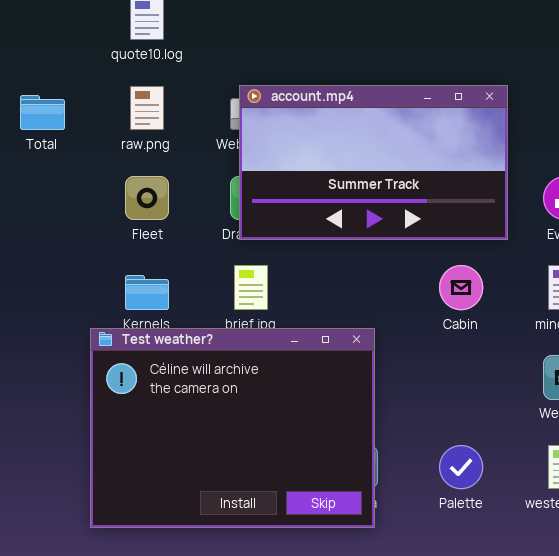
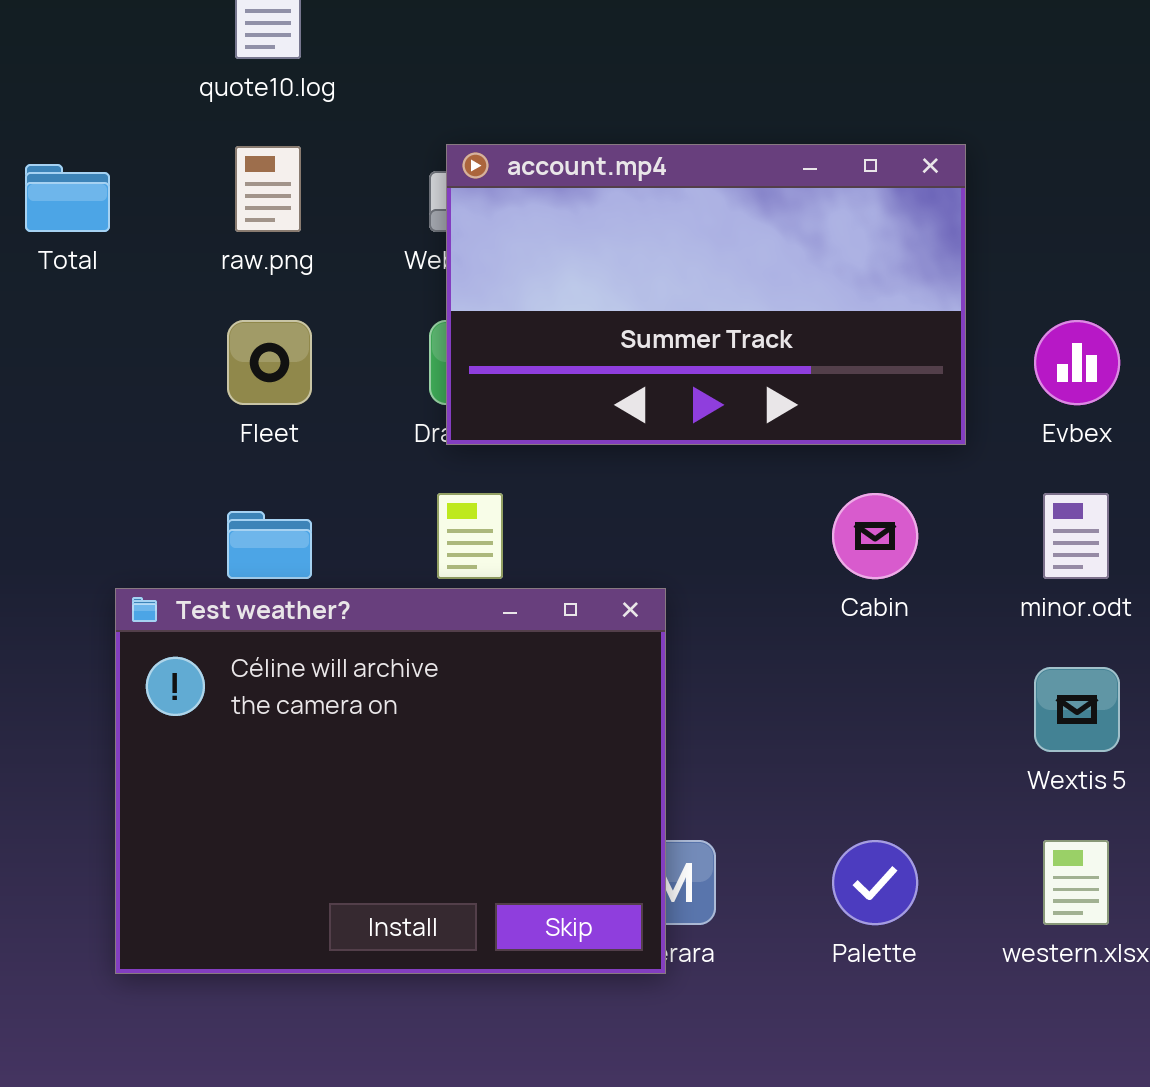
Test weather?: [90,328,375,528] -> [115,588,666,974], moved

